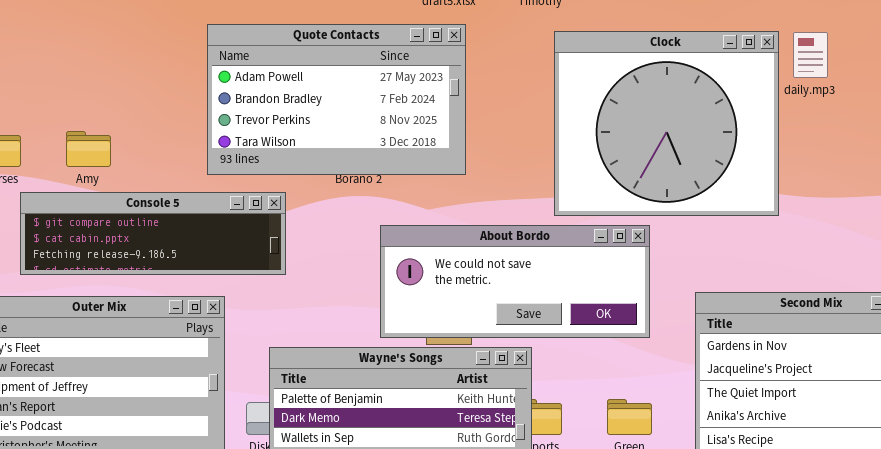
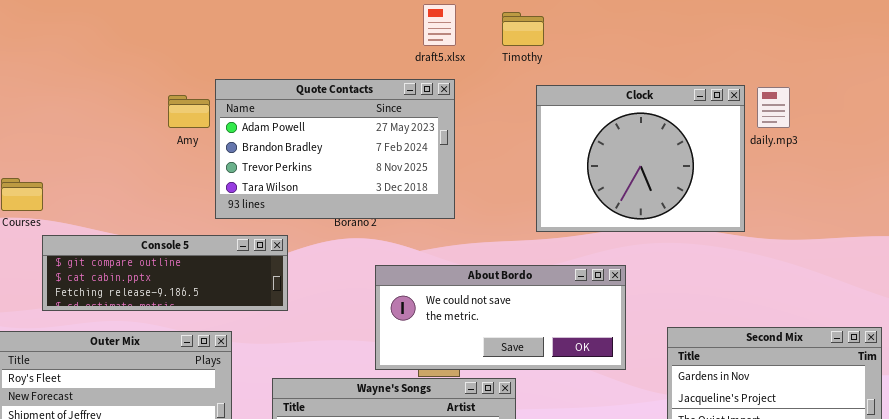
Clock: [554,31,779,216] -> [536,85,745,232], resized
Amy: [66,131,111,167] -> [168,95,210,128], moved

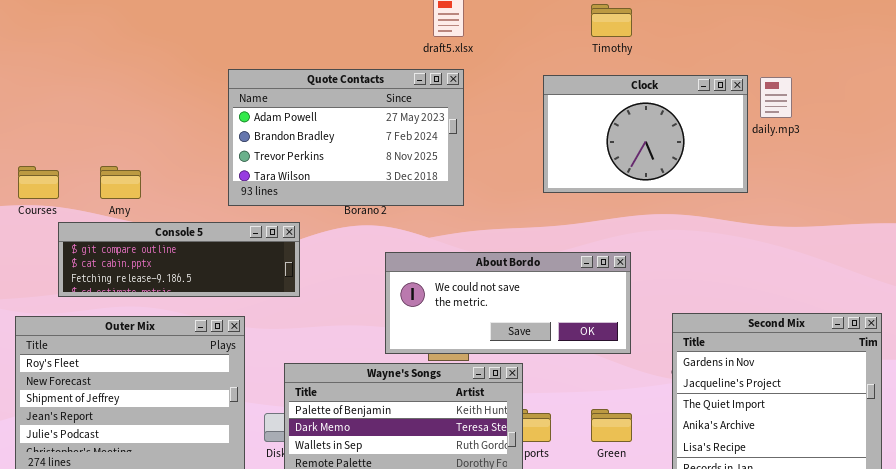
Timothy: [502,12,544,46] -> [591,4,632,37], moved
Clock: [536,85,745,232] -> [543,75,748,193], resized
Amy: [168,95,210,128] -> [100,166,141,199], moved

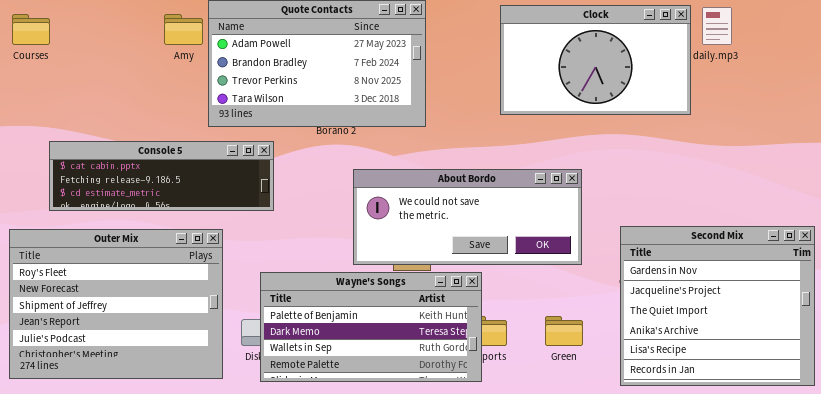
Courses: [18,166,59,199] -> [12,14,50,45], moved
Amy: [100,166,141,199] -> [164,14,203,45], moved
Console 5: [58,222,300,297] -> [49,141,274,211], scrolled down 1 row

